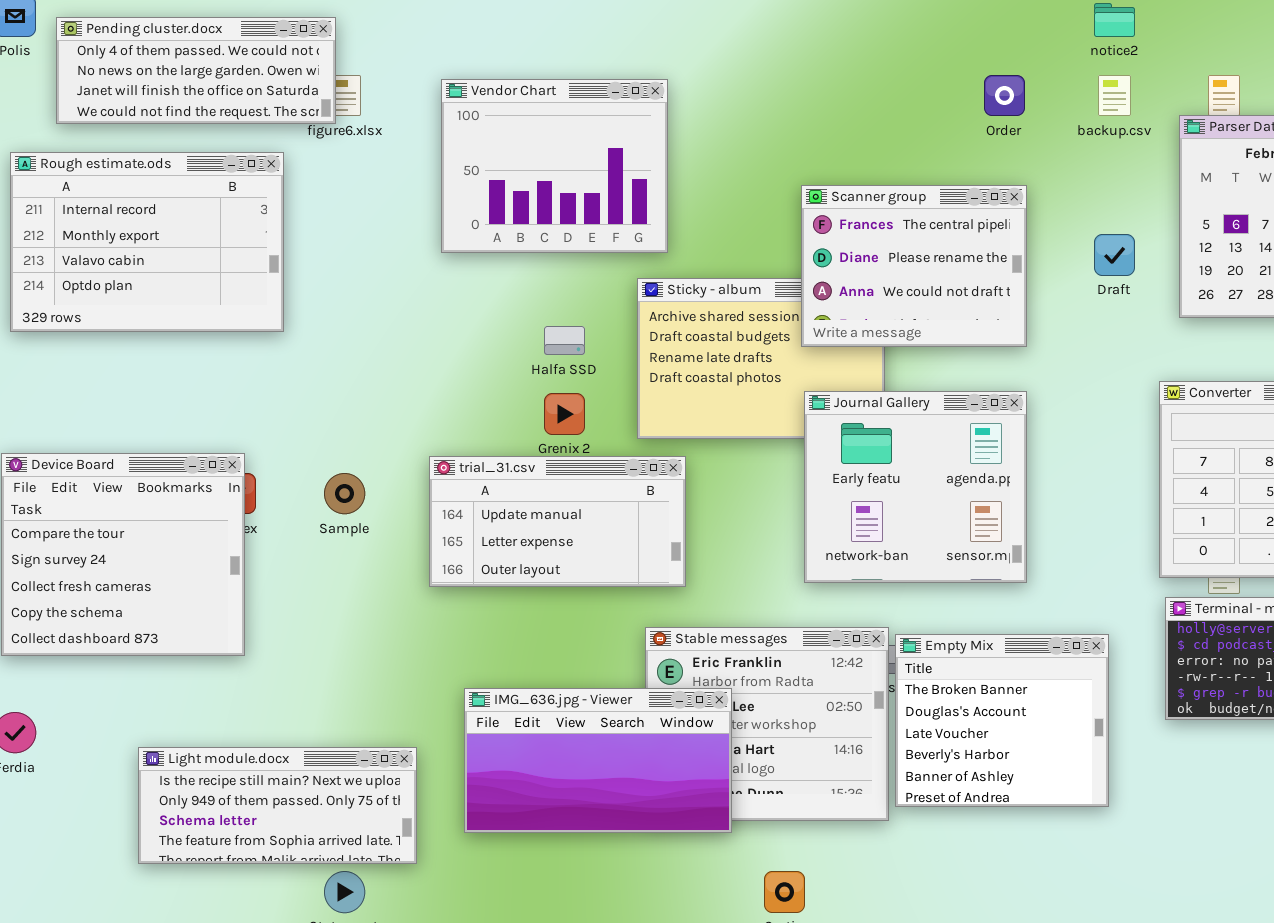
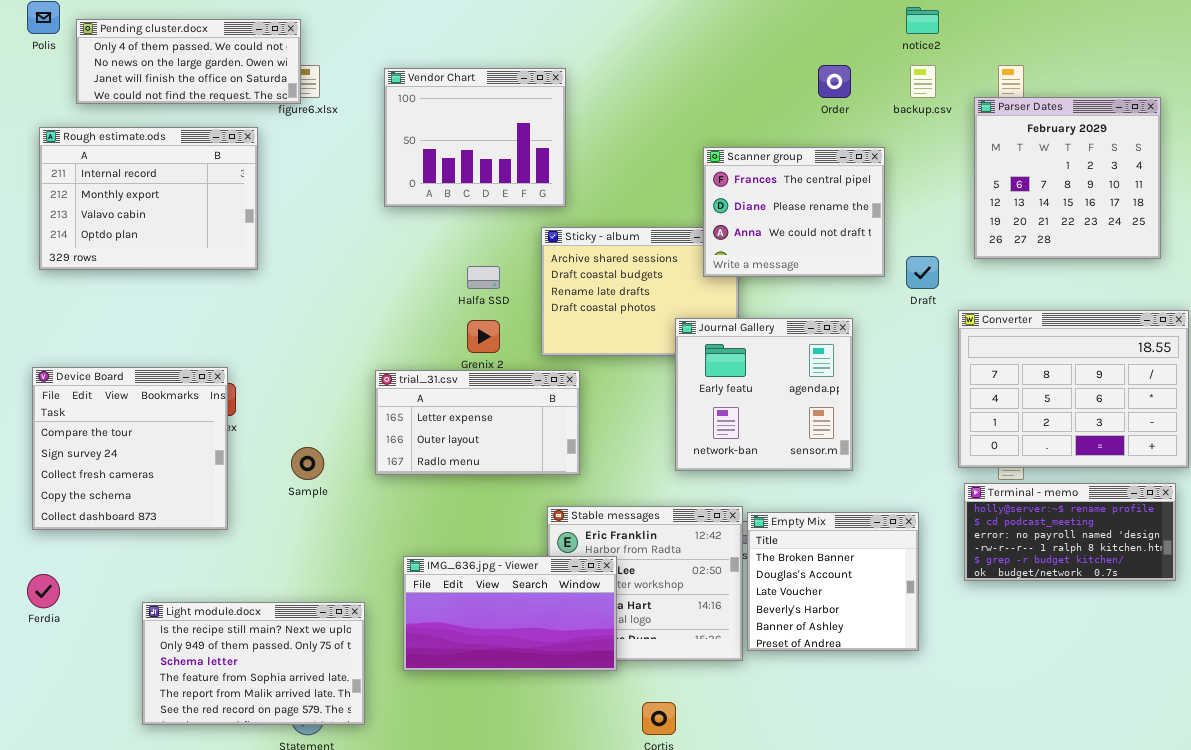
Scanner group: [801,185,1027,347] -> [703,147,885,277], moved
Draft: [1094,234,1135,276] -> [906,256,939,289], moved
trial_31.csv: [429,456,686,587] -> [375,370,580,475], scrolled down 1 row
Sample: [324,473,365,514] -> [291,447,324,480], moved
Light module.docx: [138,747,417,864] -> [142,602,365,725], resized

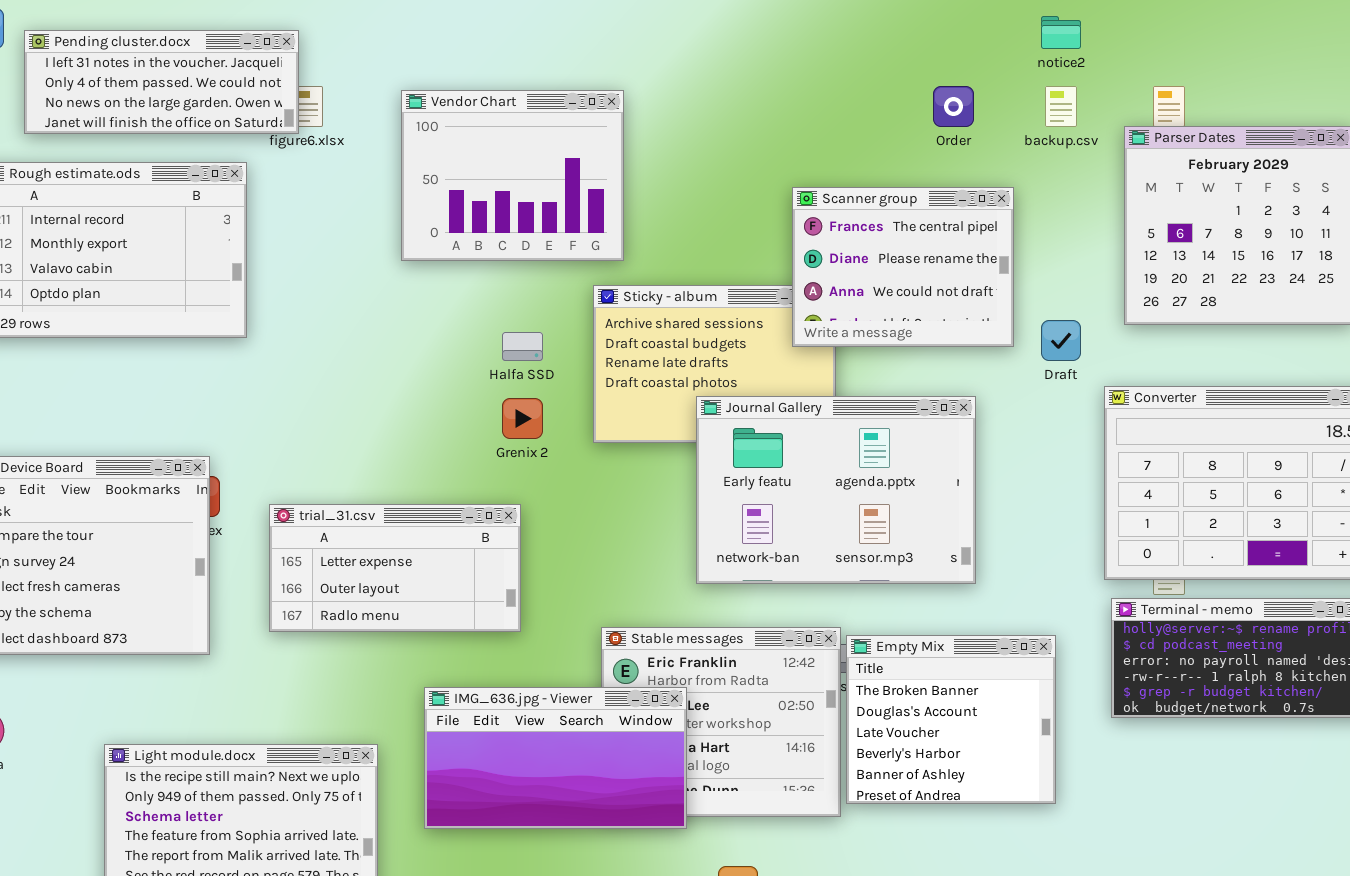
Pending cluster.docx: [76,19,301,104] -> [24,30,299,134], scrolled up 1 row
Journal Gallery: [675,318,853,471] -> [696,396,976,584], resized
trial_31.csv: [375,370,580,475] -> [269,504,521,632], moved

